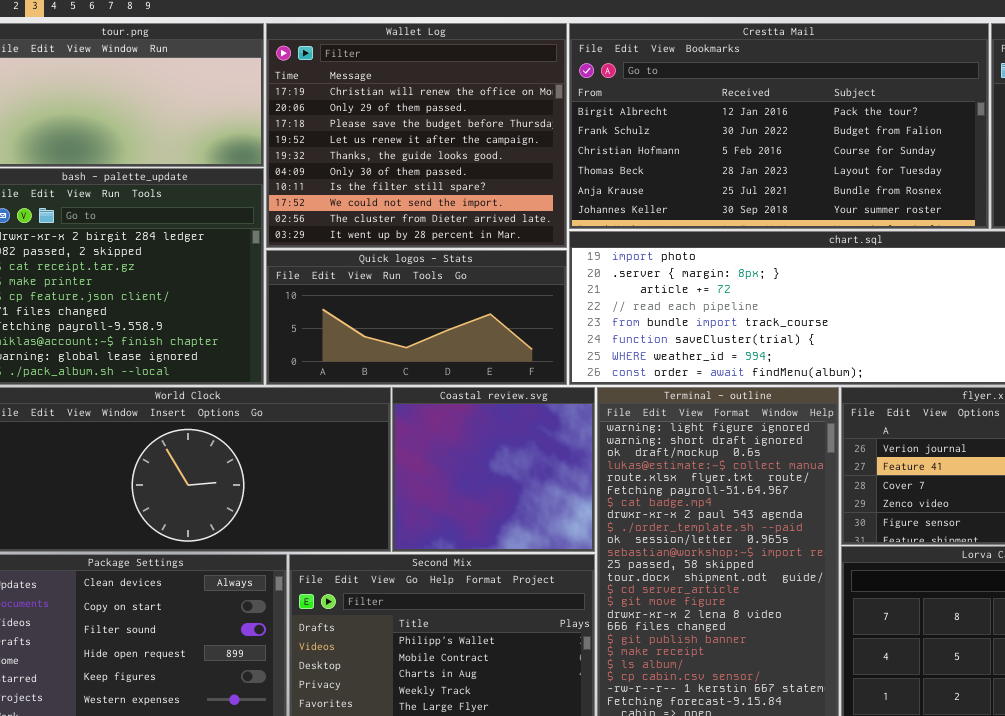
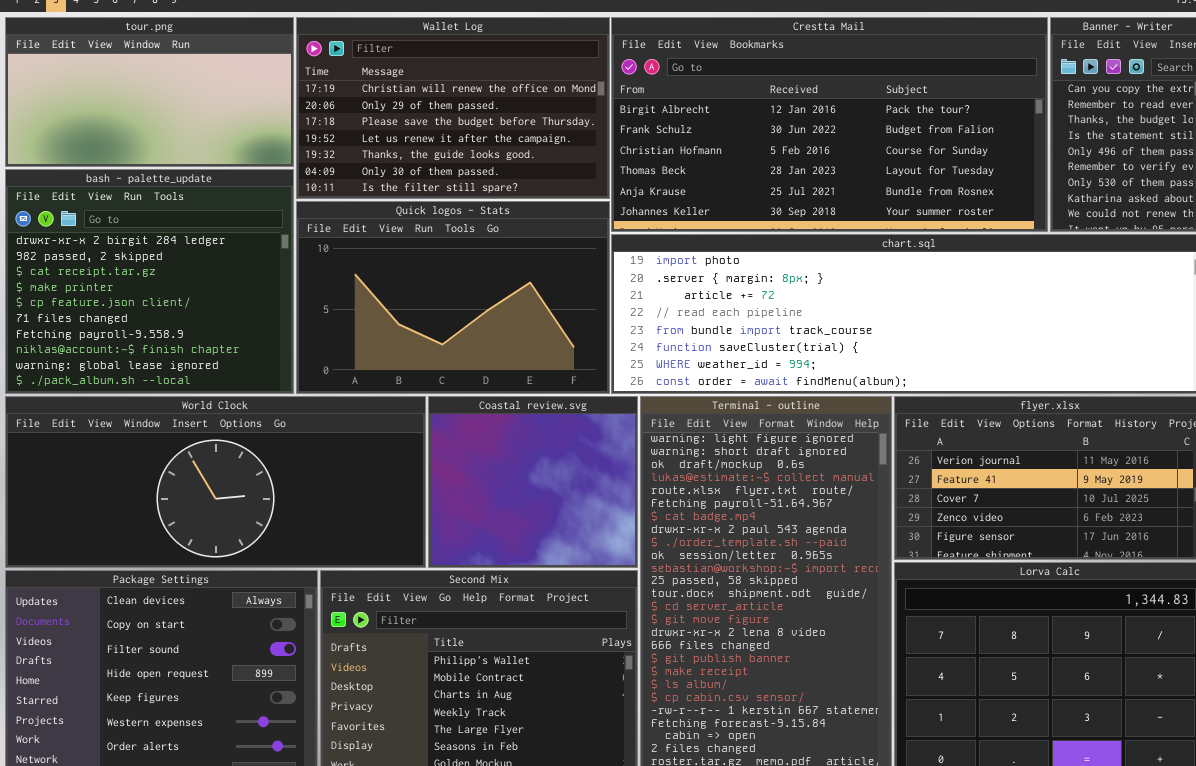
Wallet Log: [266,23,567,248] -> [296,17,610,199], resized
Quick logos - Stats: [266,250,567,385] -> [296,201,610,394], resized

